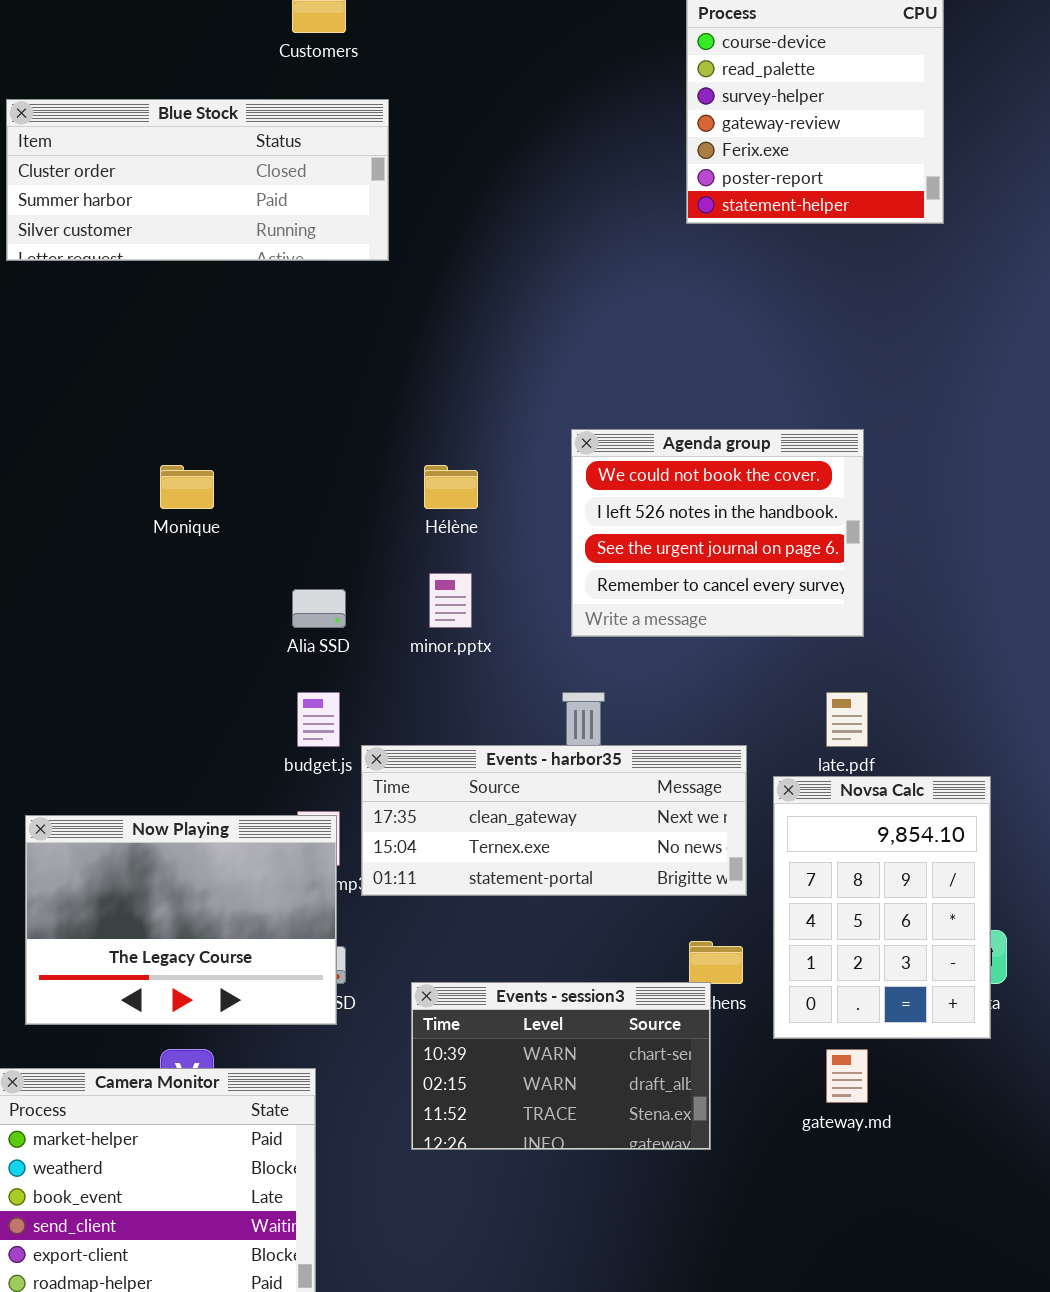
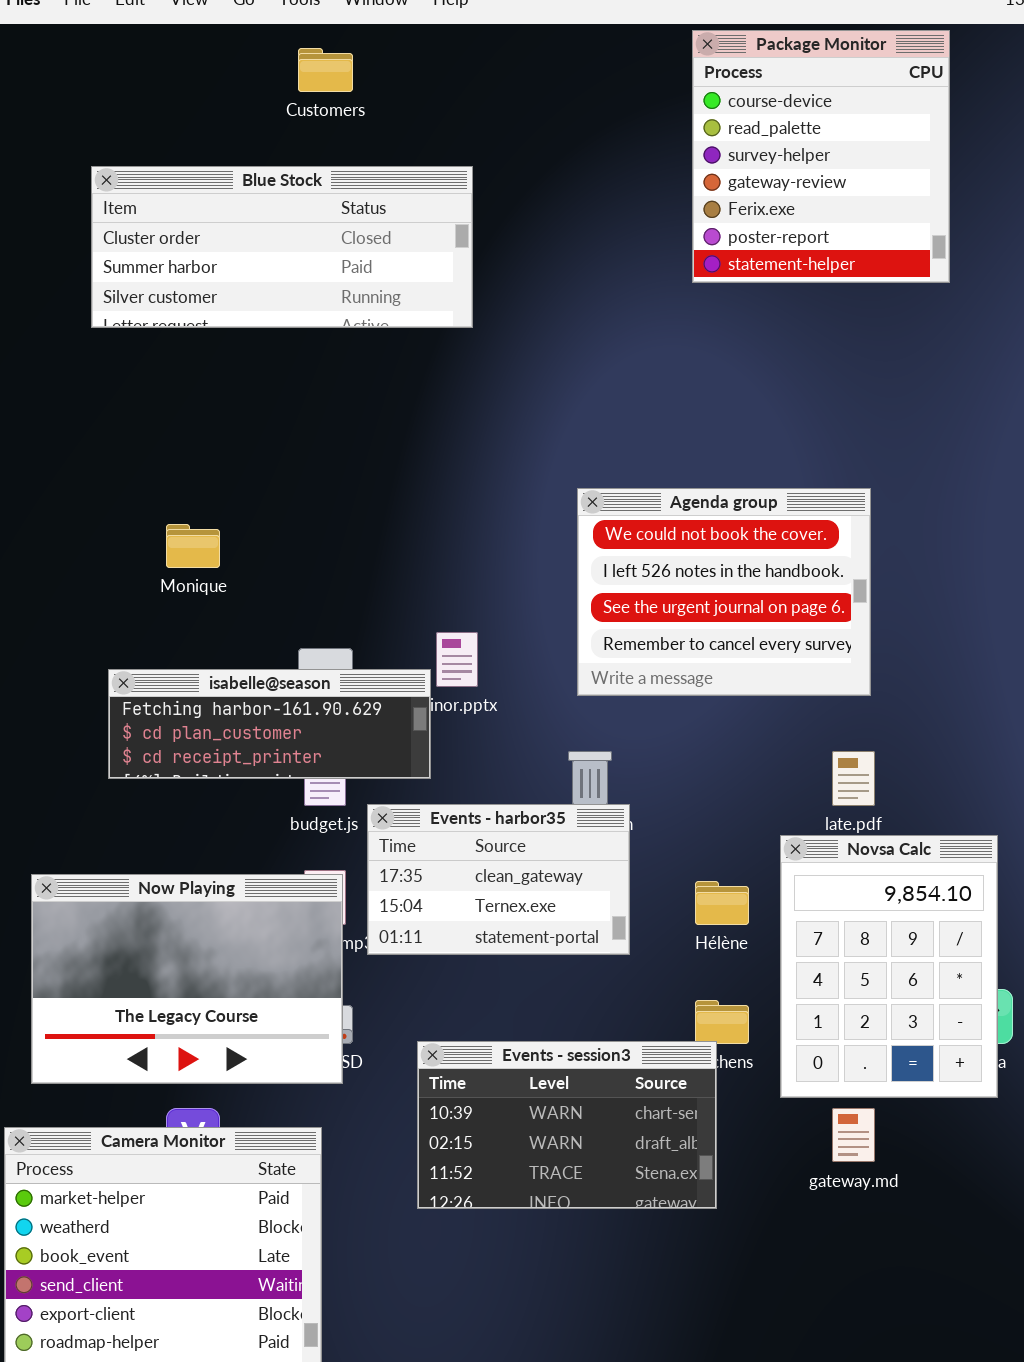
Blue Stock: [6,99,389,261] -> [91,166,473,328], moved
Hélène: [424,465,478,509] -> [695,881,749,925], moved
isabelle@season: none -> [108,669,431,779], opened
Events - harbor35: [361,745,747,896] -> [367,804,630,955], resized

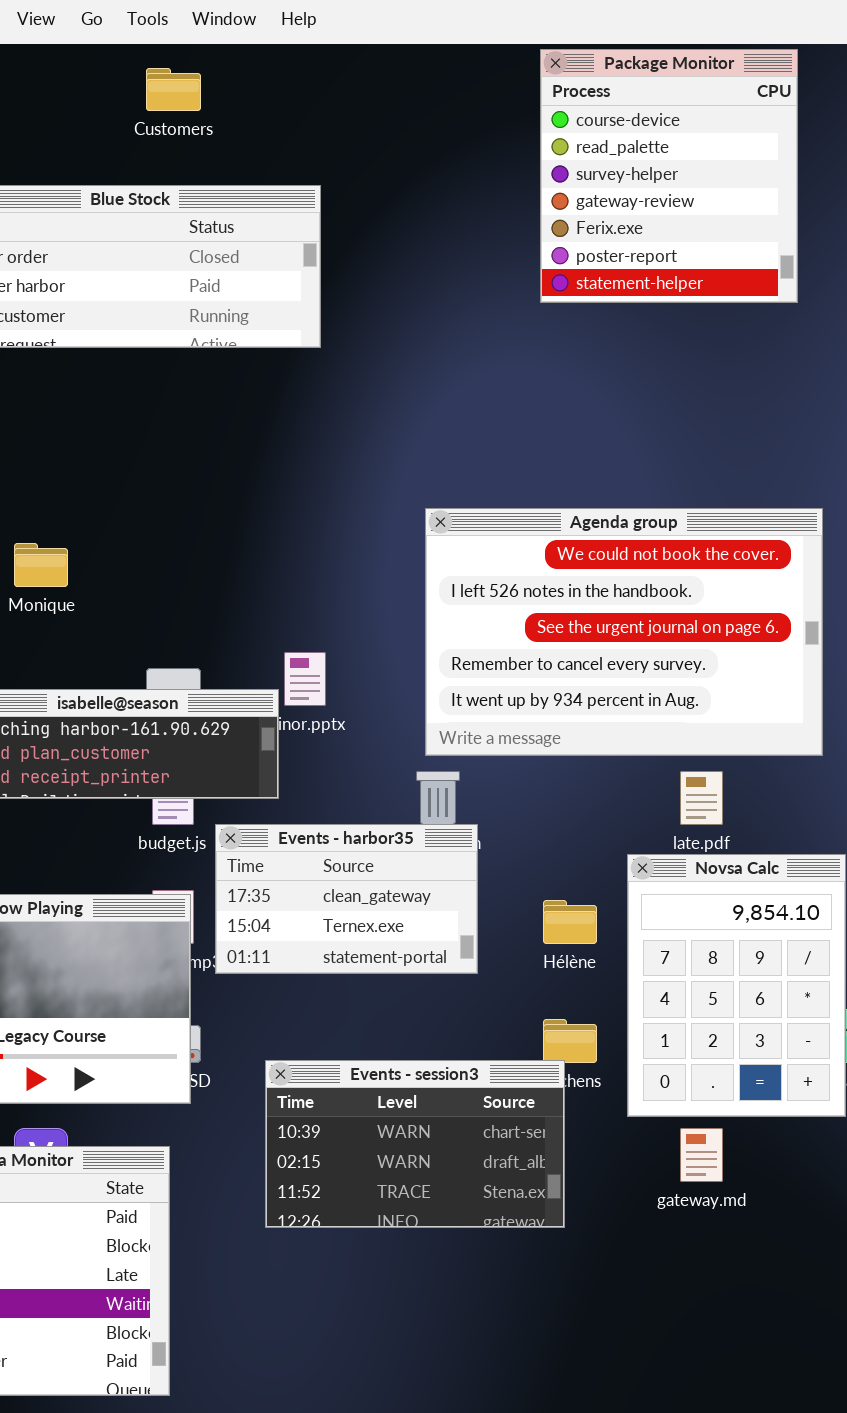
Agenda group: [577,488,871,696] -> [425,508,823,756], resized

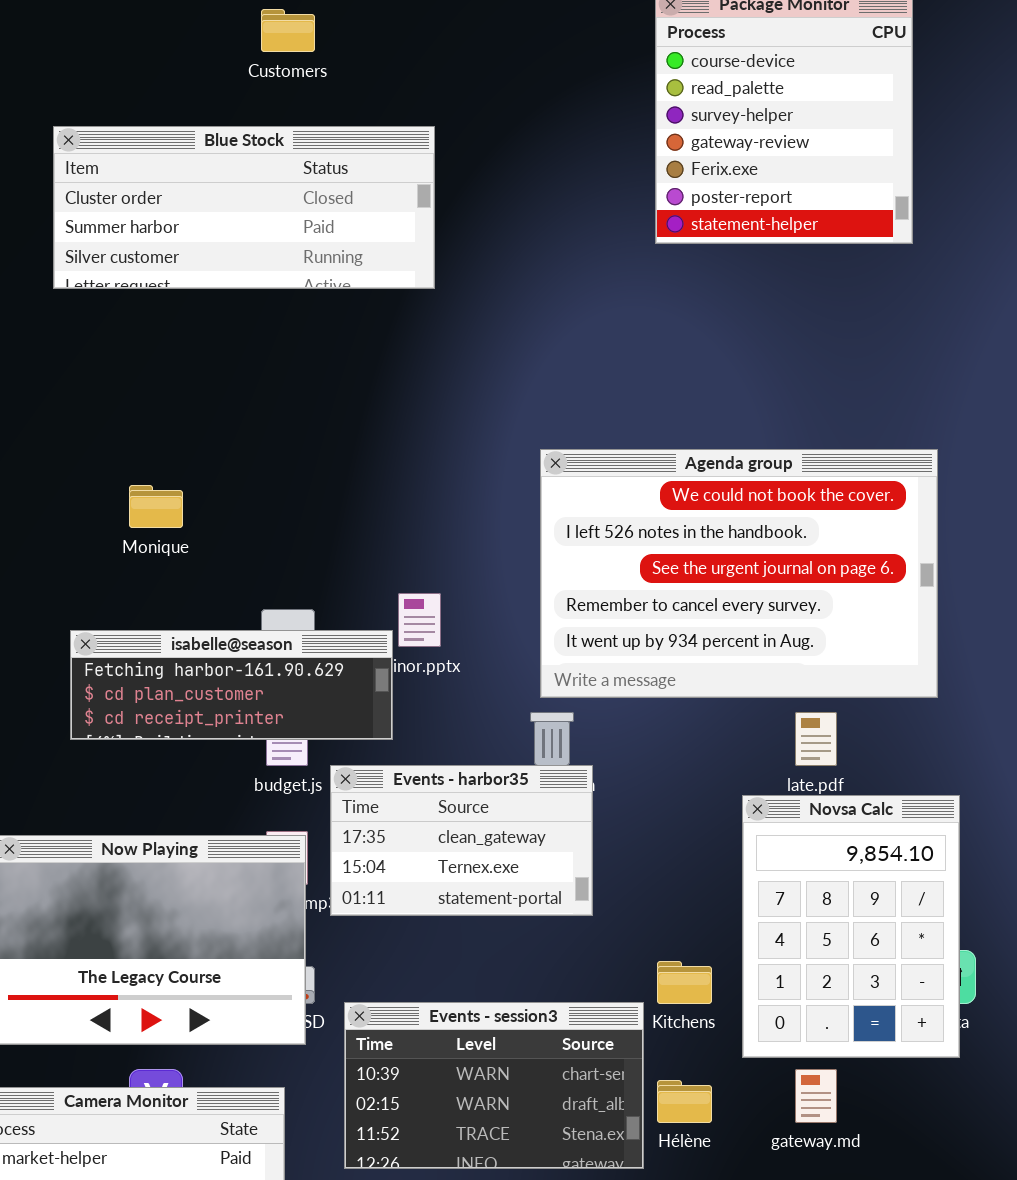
Hélène: [543,900,597,944] -> [657,1080,712,1123], moved
Events - session3: [265,1060,565,1228] -> [344,1002,644,1169], moved

